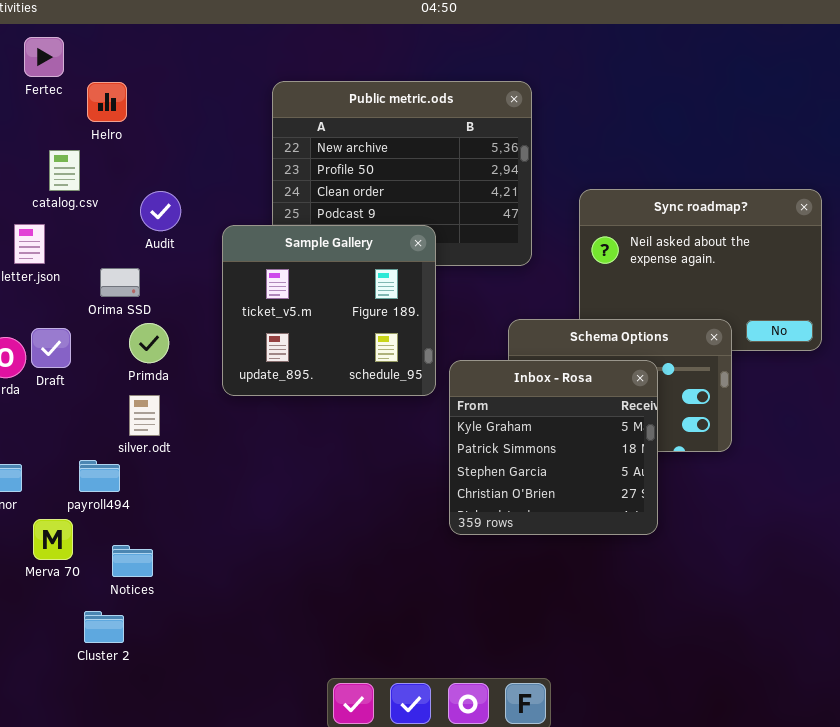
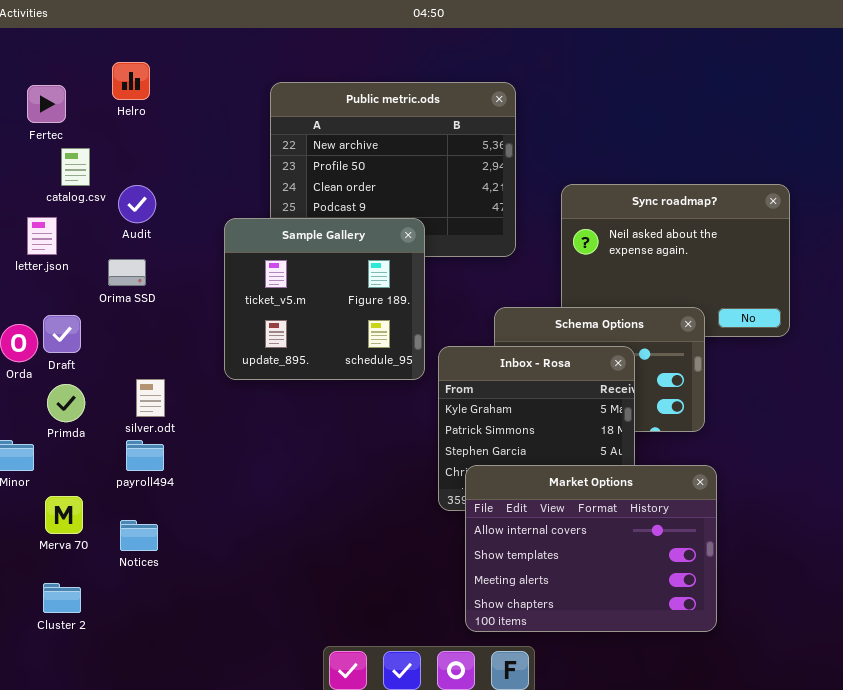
Fertec: [24,37,64,77] -> [27,85,66,123], moved
Helro: [87,82,127,122] -> [112,62,150,100], moved
Audit: [140,191,181,231] -> [118,185,156,223], moved
Primda: [129,323,169,363] -> [47,384,85,422], moved
payroll494: [79,460,120,492] -> [126,440,164,471], moved
Market Options: none -> [465,465,717,632], opened
Cluster 2: [84,611,124,643] -> [43,583,81,613], moved

